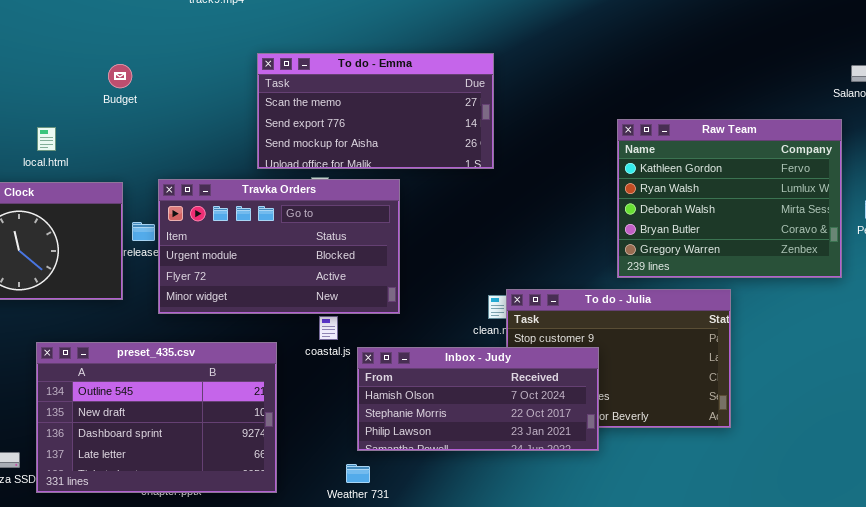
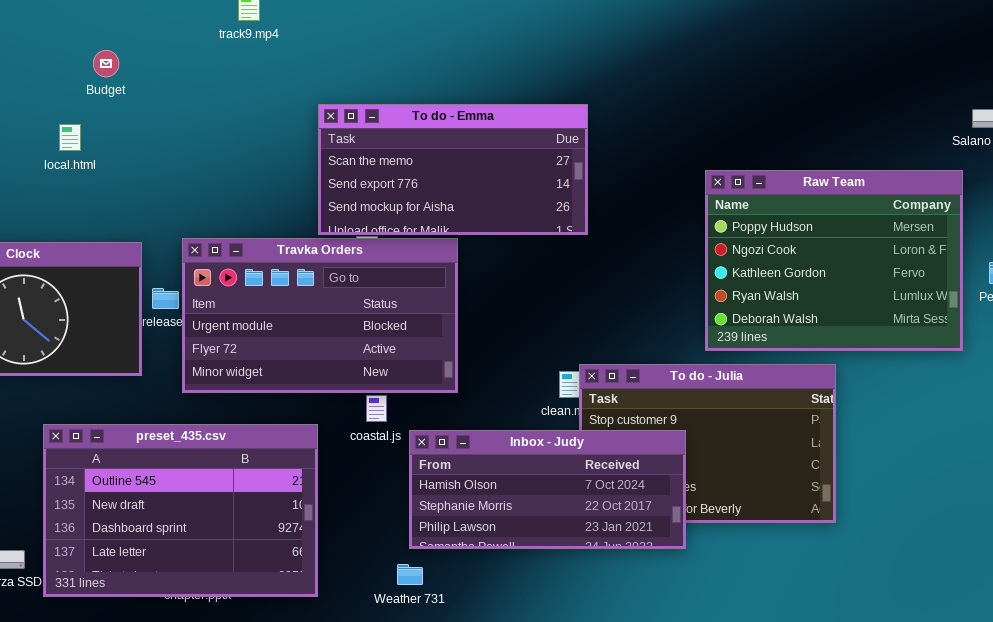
To do - Emma: [257,53,494,169] -> [318,104,588,235], moved
Budget: [108,64,132,88] -> [93,50,119,77], moved
Raw Team: [617,119,842,278] -> [705,170,963,351], scrolled up 2 rows
local.html: [37,127,56,151] -> [59,124,81,151], moved

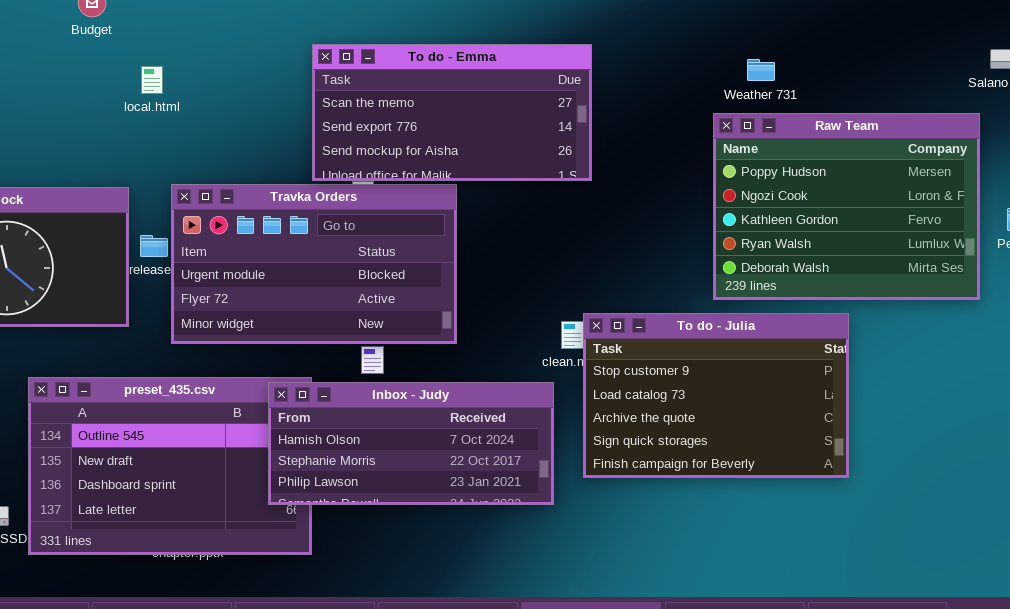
local.html: [59,124,81,151] -> [141,66,163,94], moved
Inbox - Judy: [409,430,686,549] -> [268,382,554,505], moved
Weather 731: [397,564,423,585] -> [747,59,775,81], moved

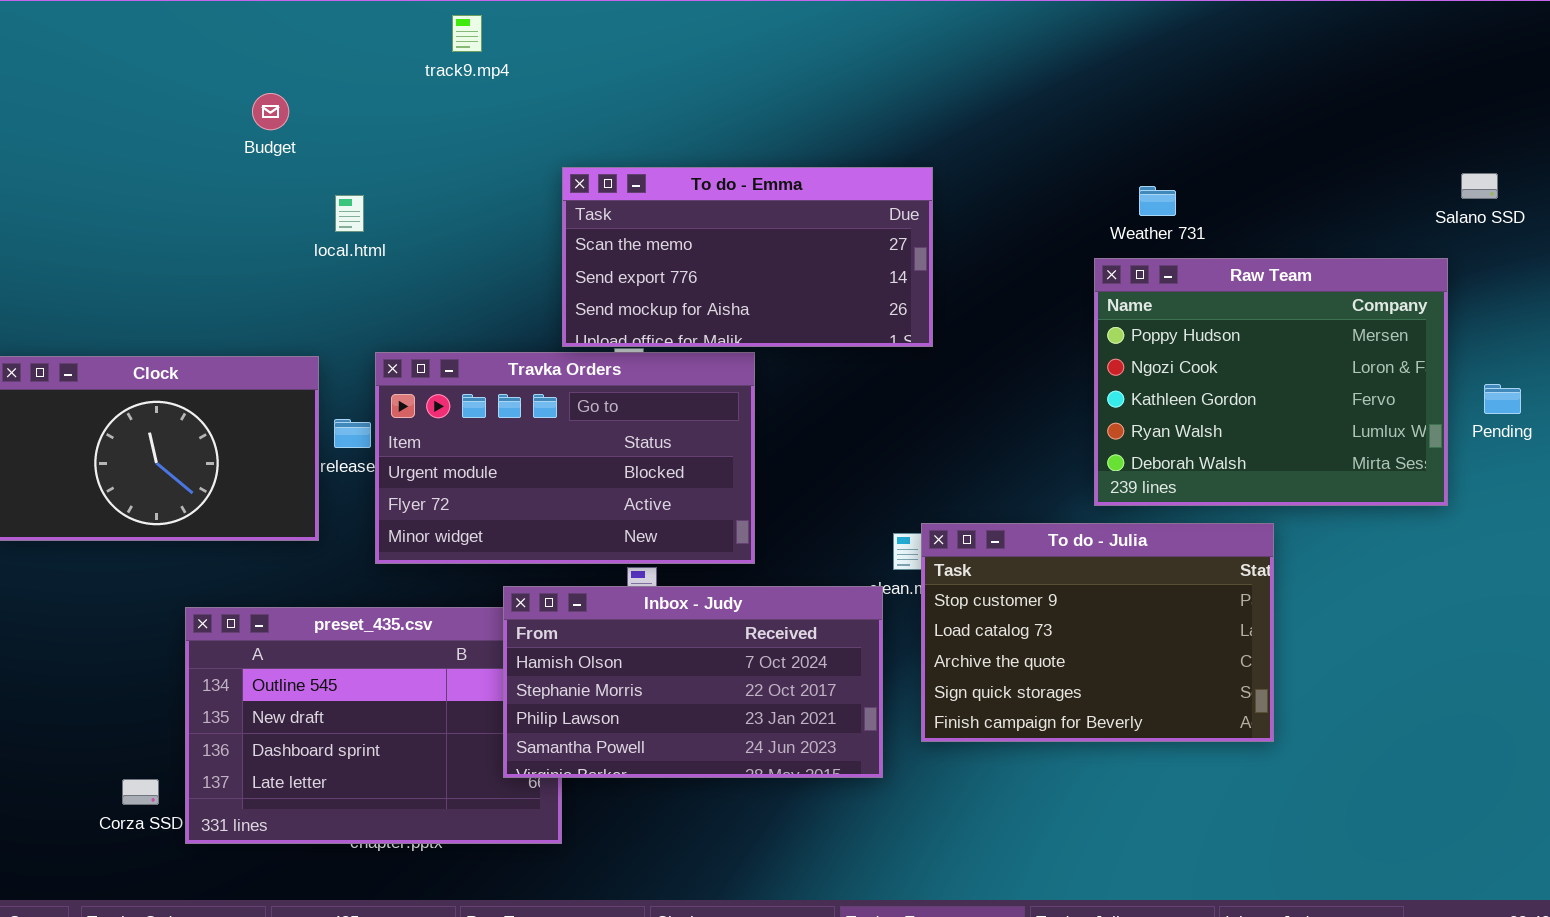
Inbox - Judy: [268,382,554,505] -> [503,586,883,778], resized

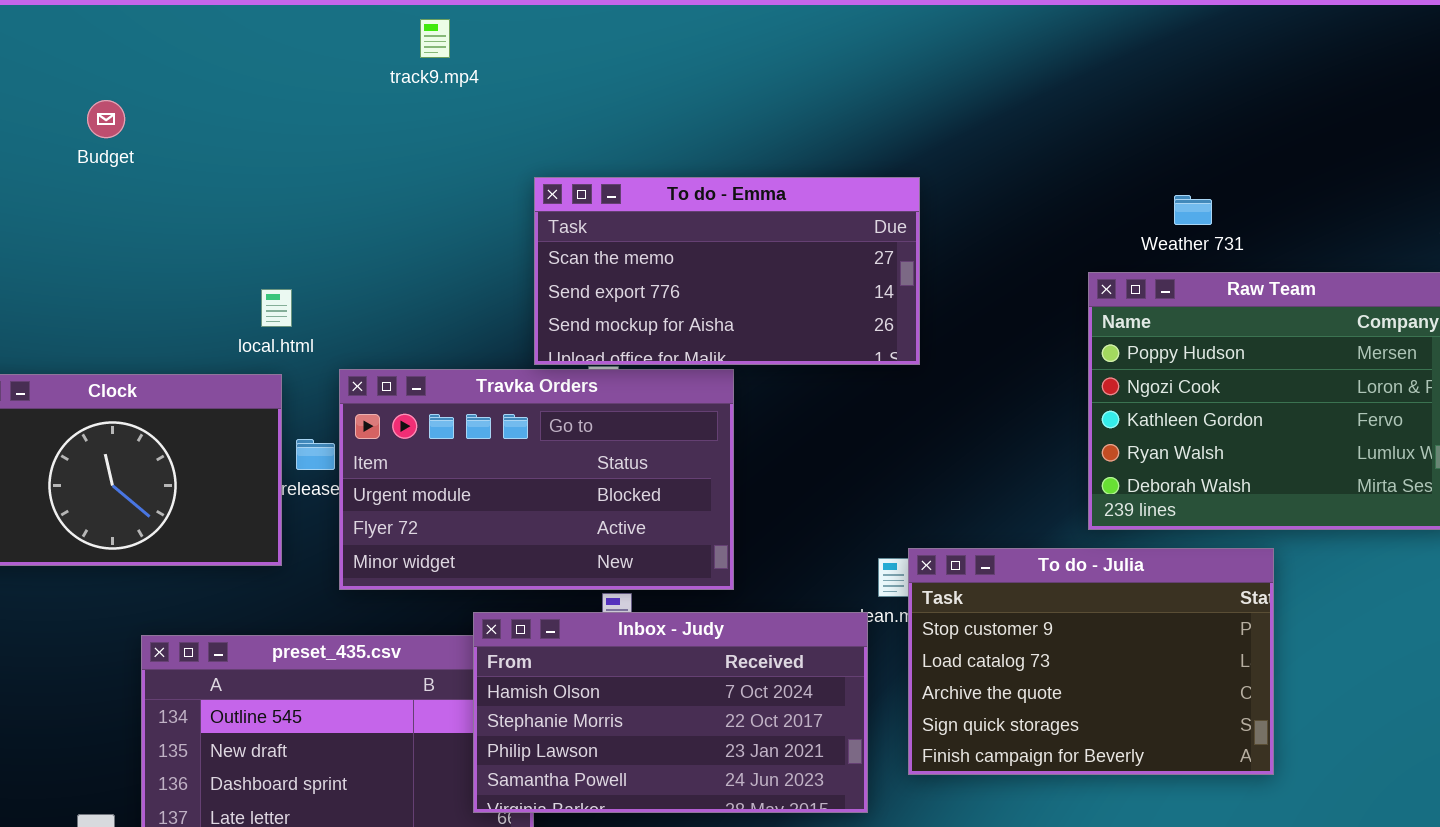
Budget: [252,93,289,130] -> [87,100,125,138], moved
Weather 731: [1139,186,1176,216] -> [1174,195,1212,225], moved
local.html: [335,195,364,232] -> [261,289,292,327], moved

